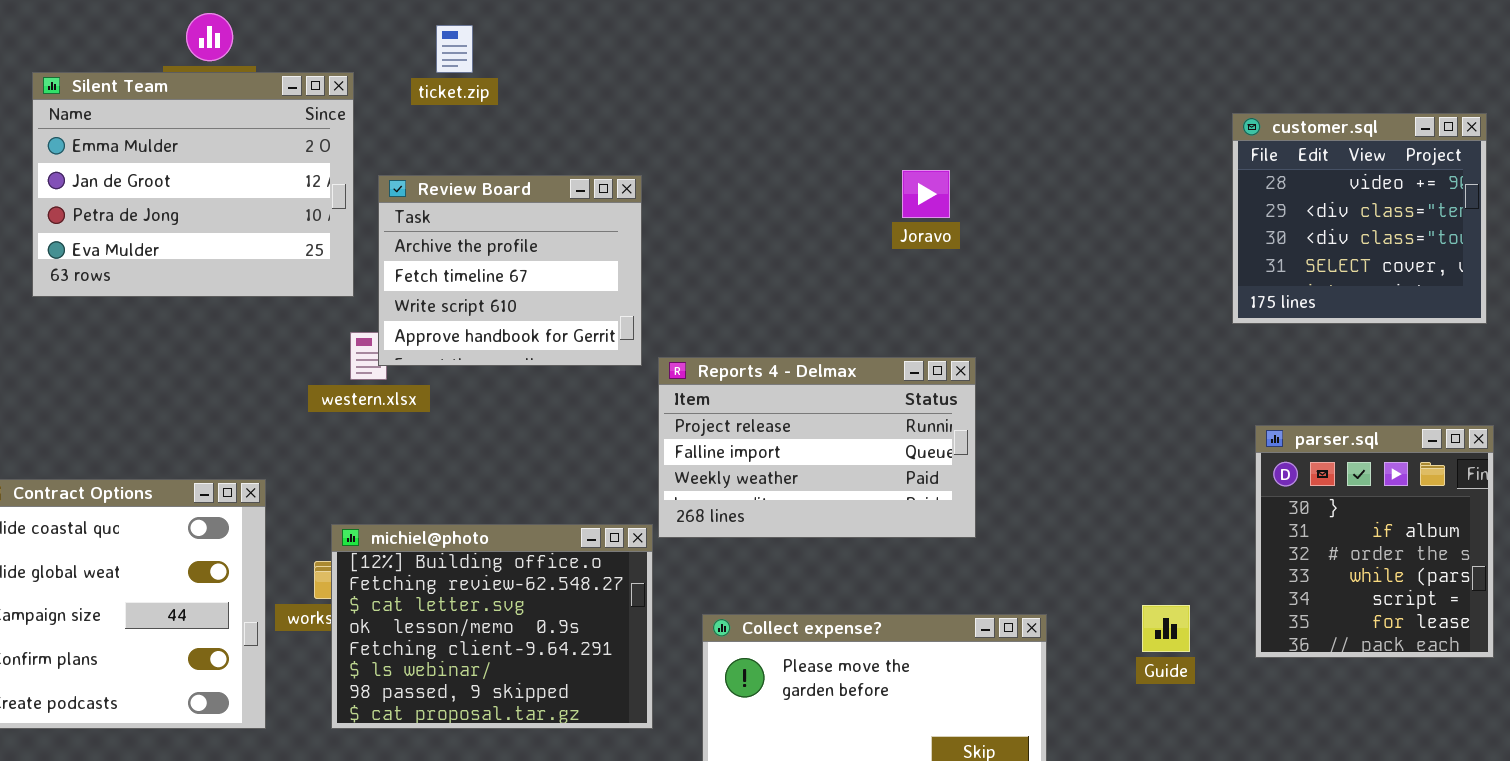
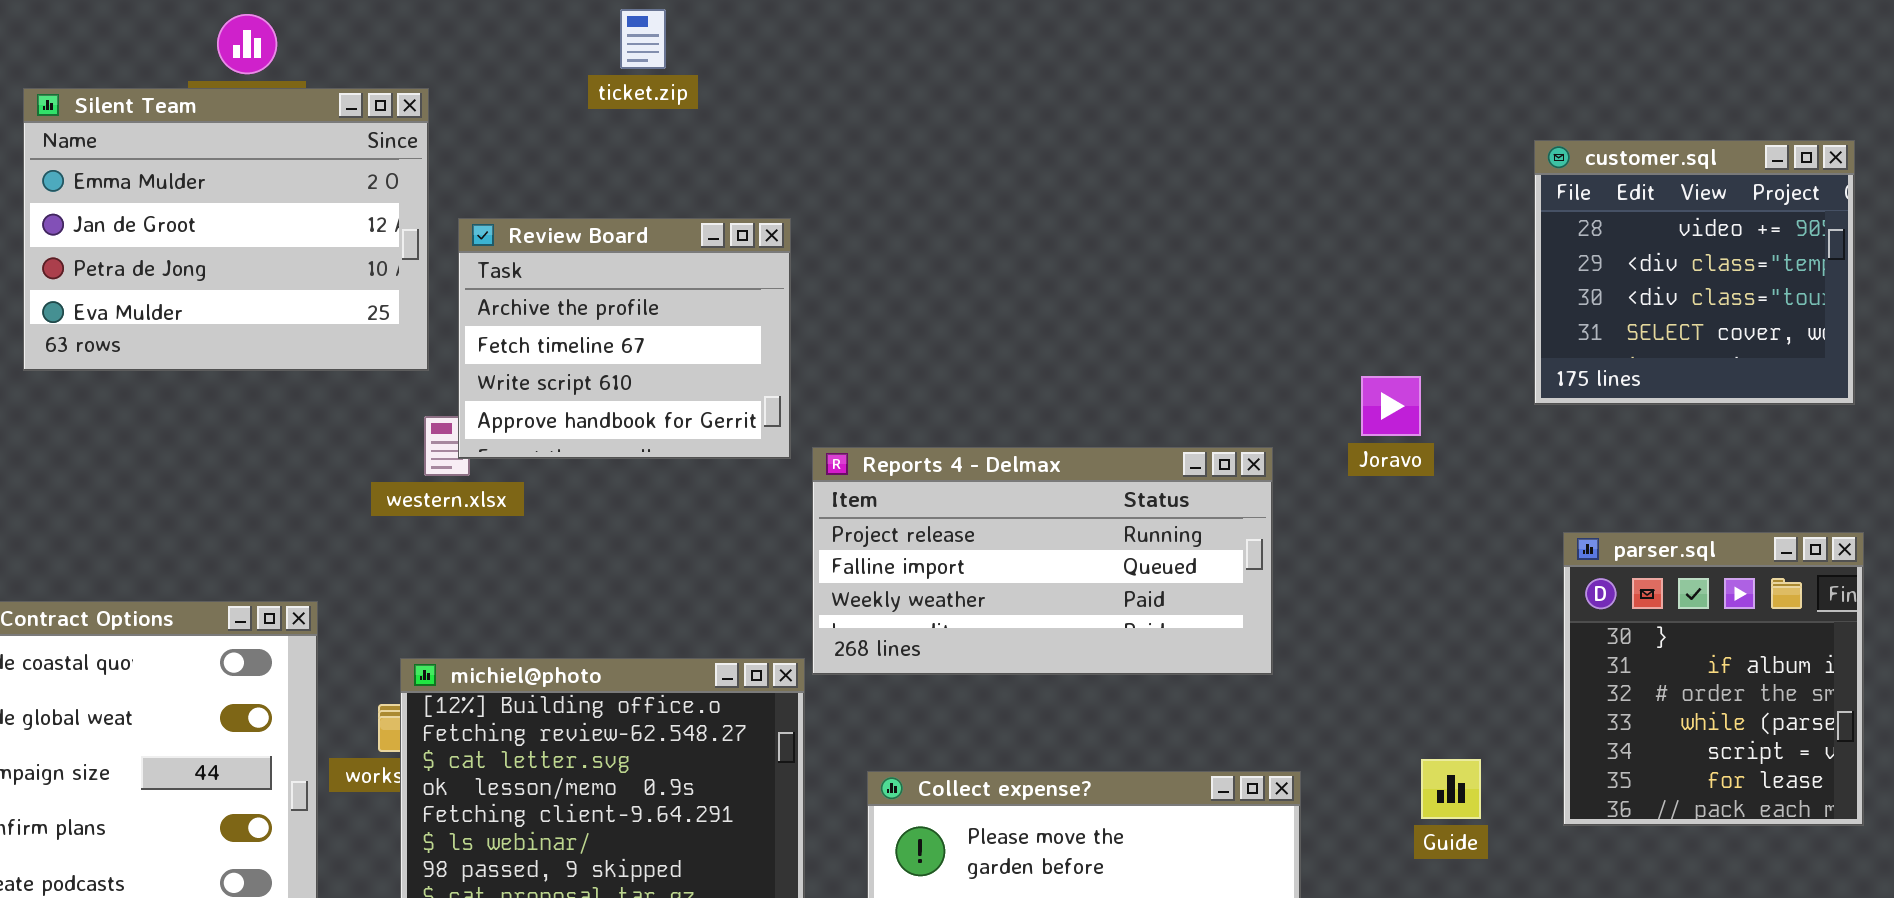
ticket.zip: [436,25,473,73] -> [620,9,666,69], moved
Joravo: [902,170,950,218] -> [1361,376,1421,436], moved
Reports 4 - Delmax: [658,357,976,538] -> [812,447,1273,675], resized

